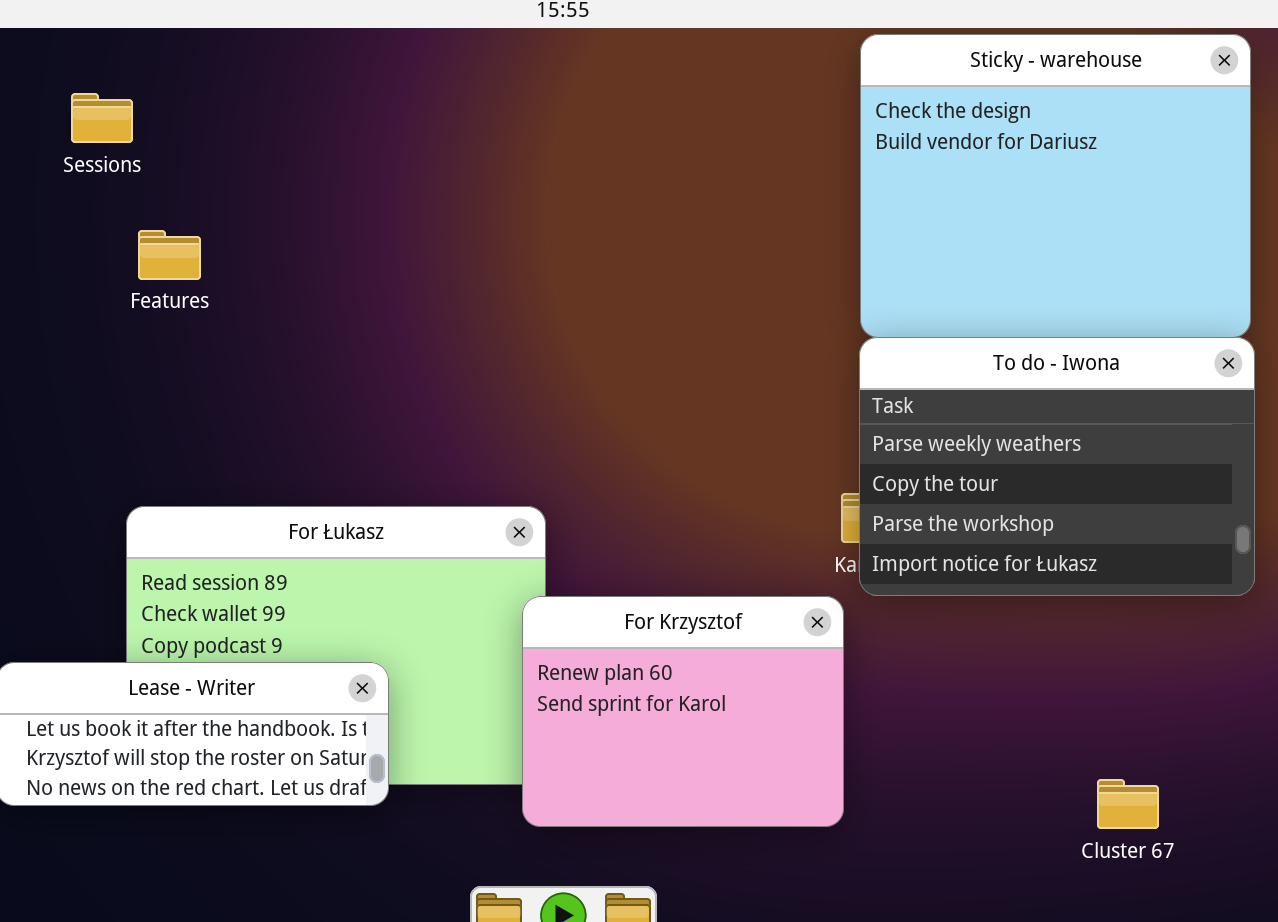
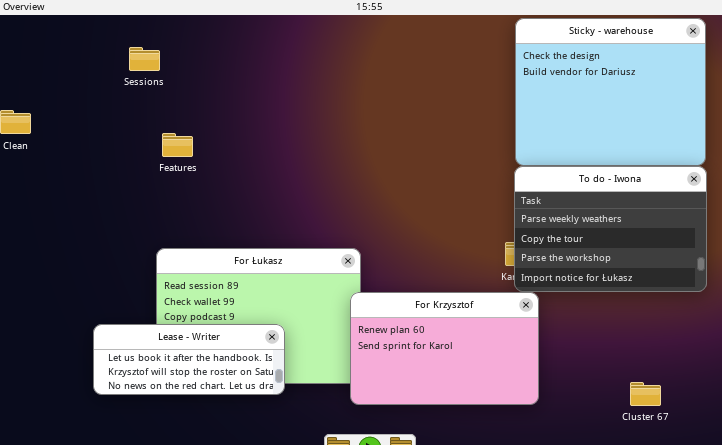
Features: [138,230,201,280] -> [162,133,193,157], moved
For Krzysztof: [522,596,844,827] -> [350,292,539,405], resized

